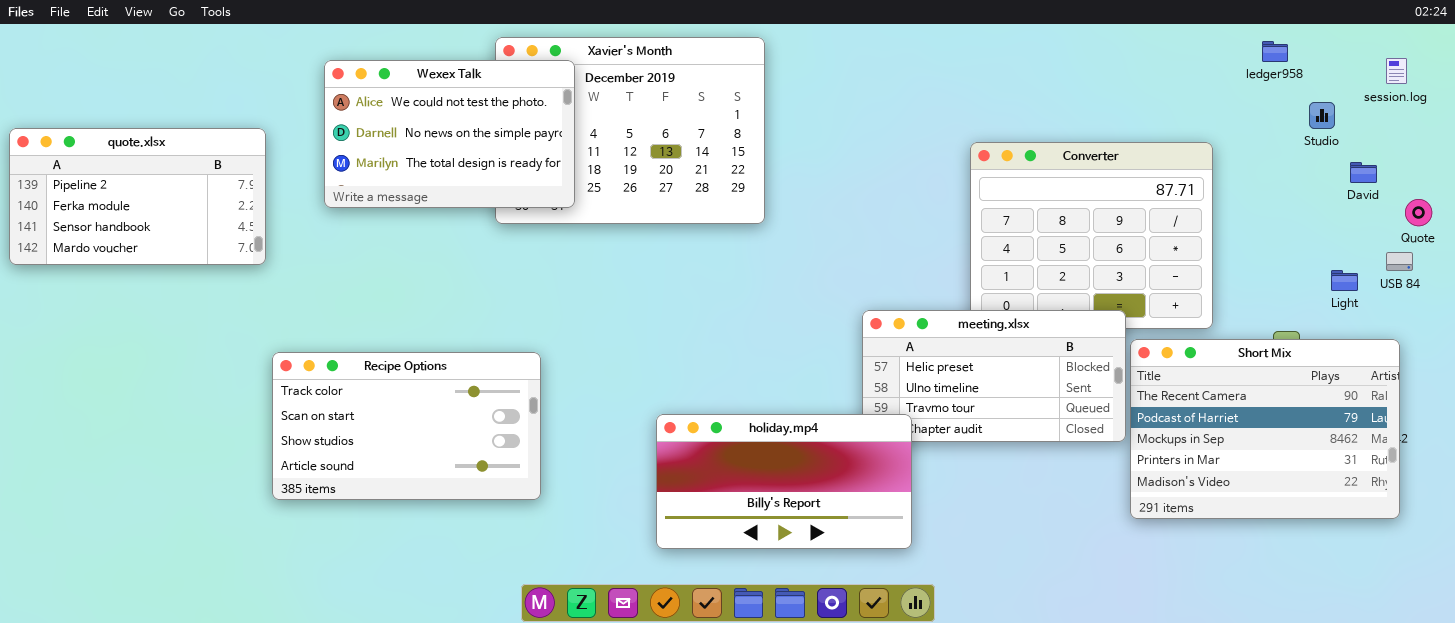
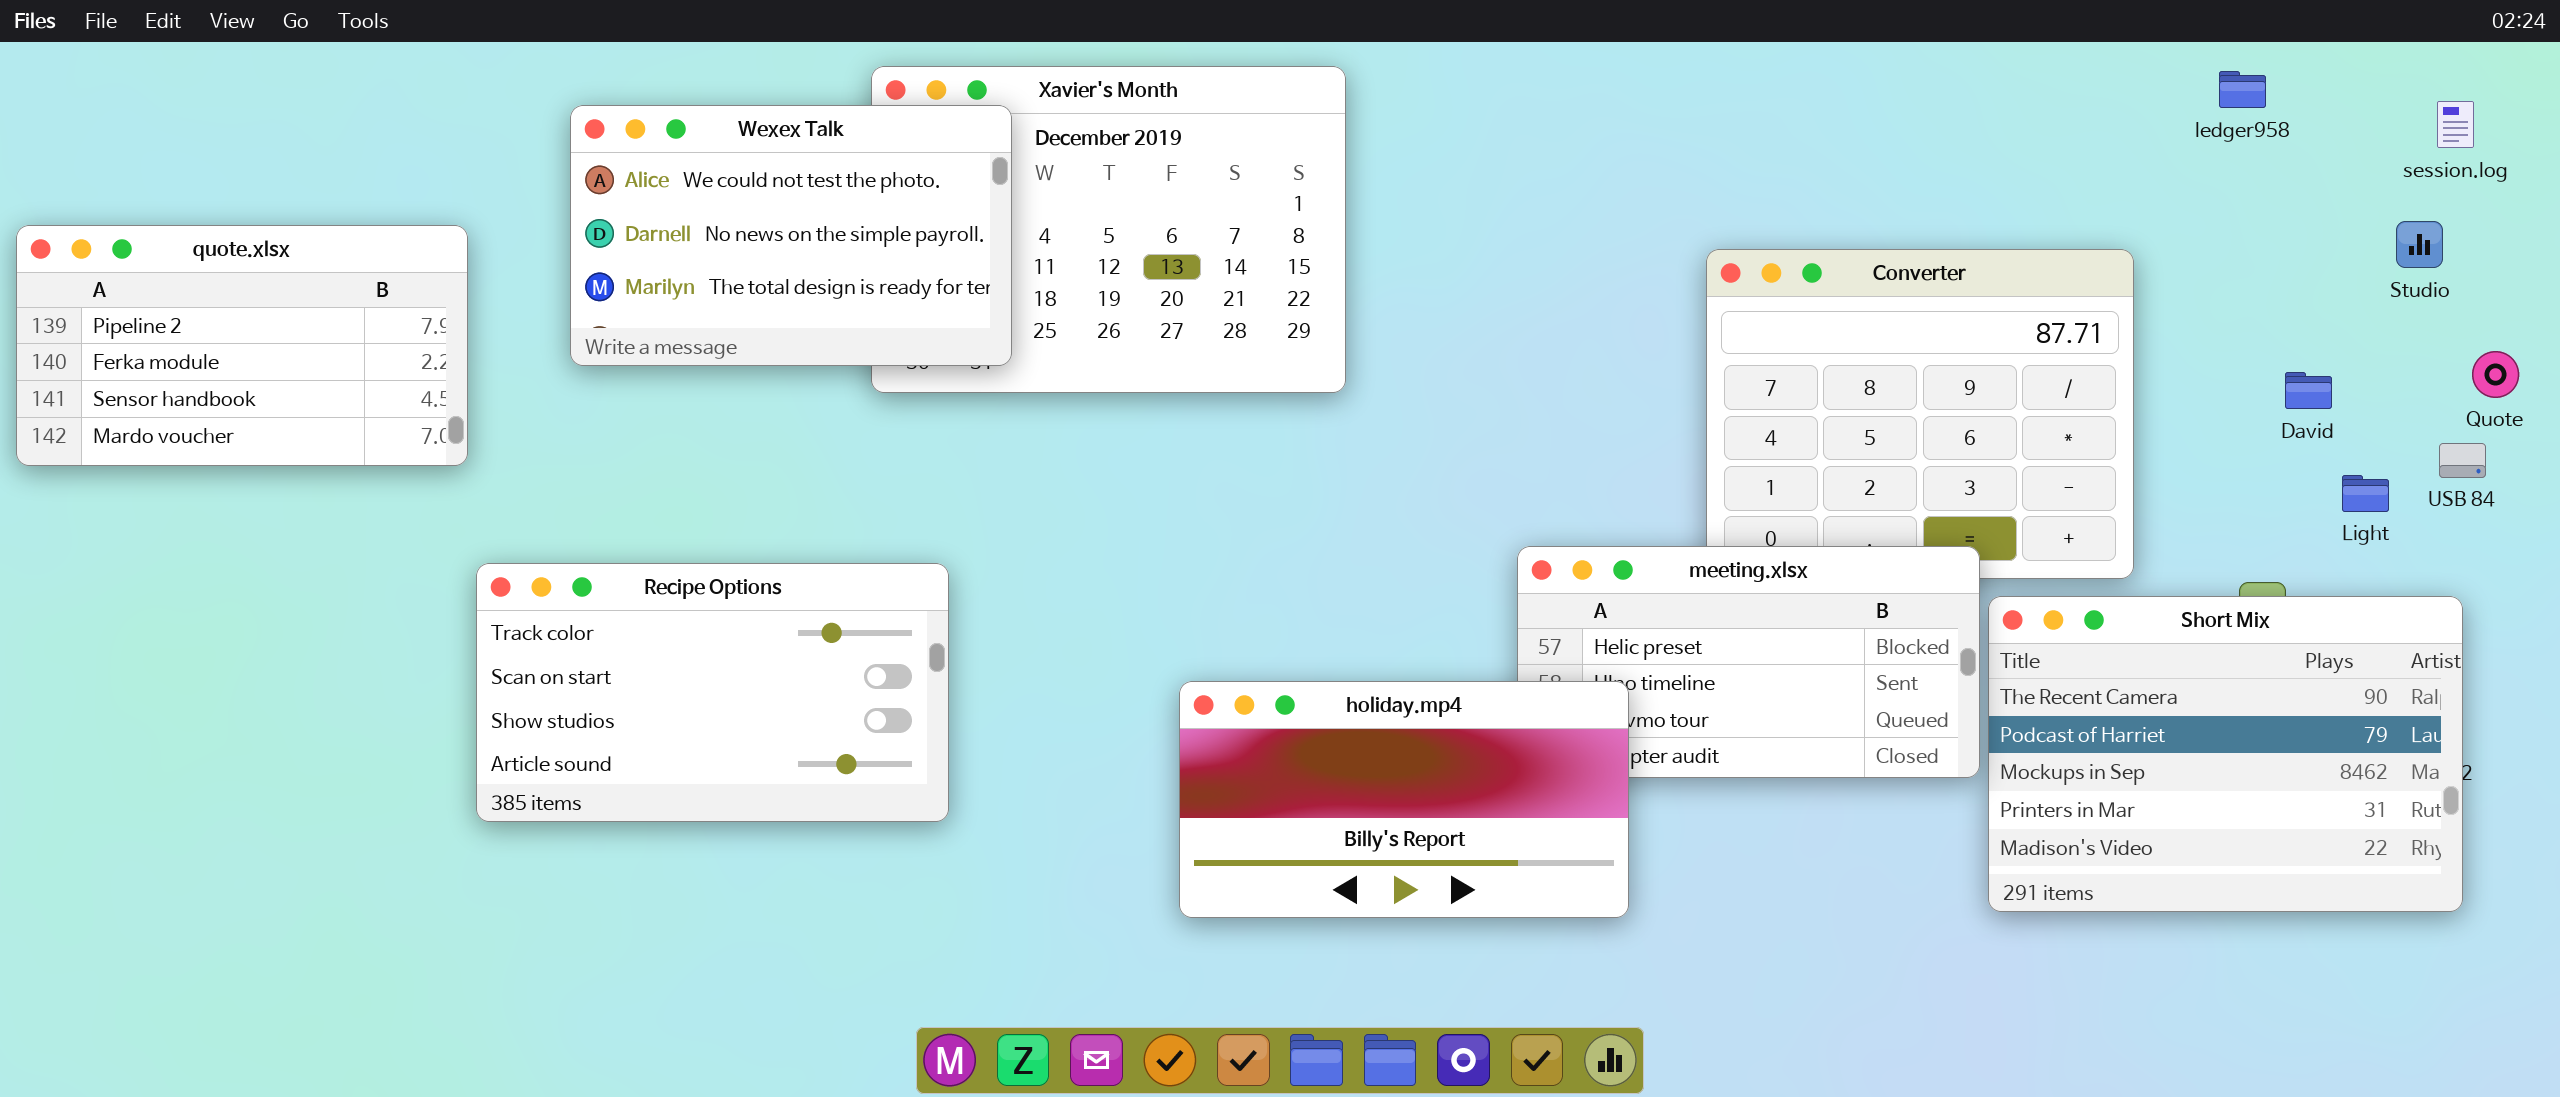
Studio: [1309,102,1335,129] -> [2396,221,2443,268], moved
David: [1350,162,1377,183] -> [2285,372,2332,409], moved
Recipe Options: [272,352,541,500] -> [476,563,949,822], moved
holiday.mp4: [656,414,912,549] -> [1179,681,1629,918], moved

